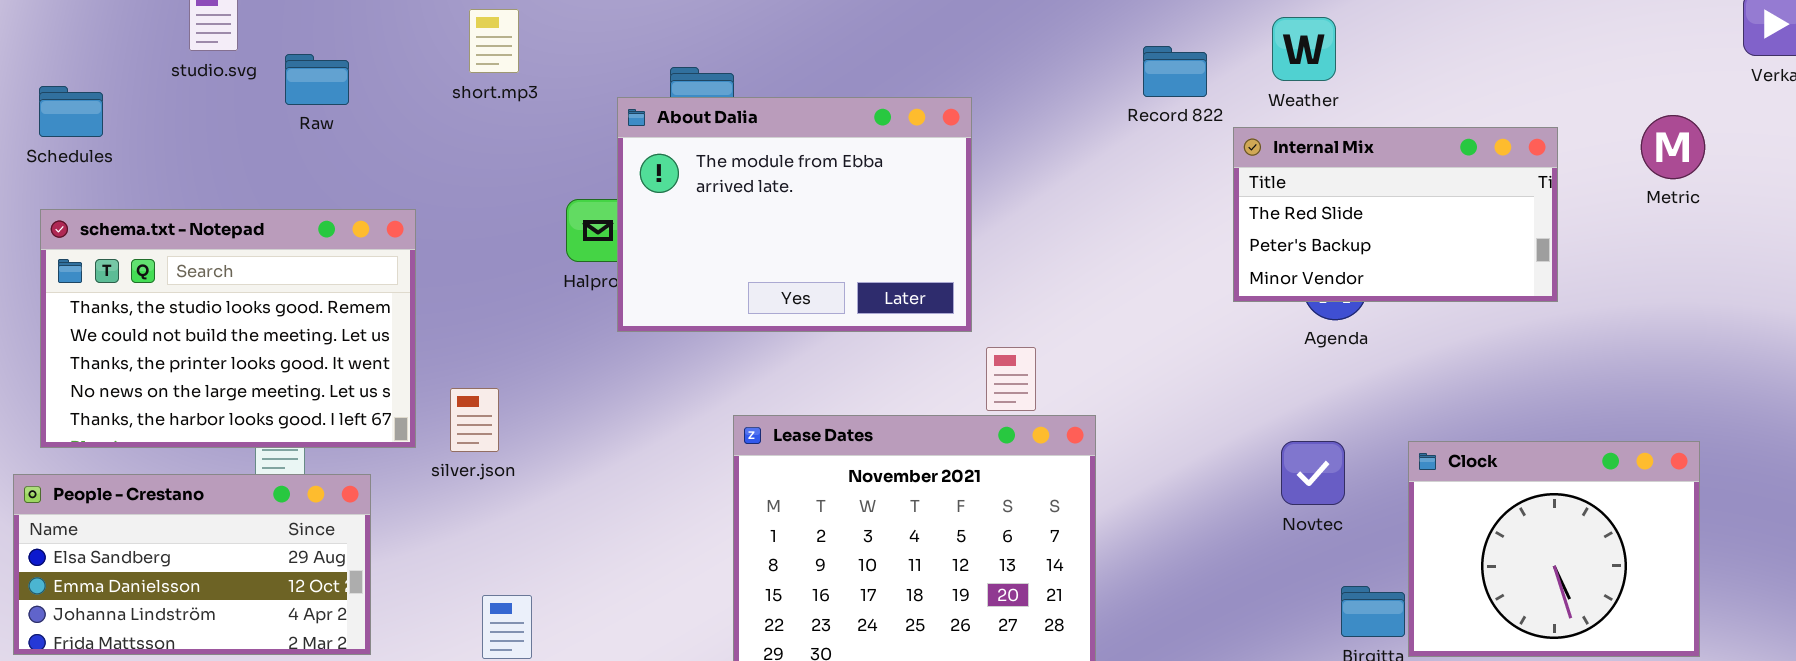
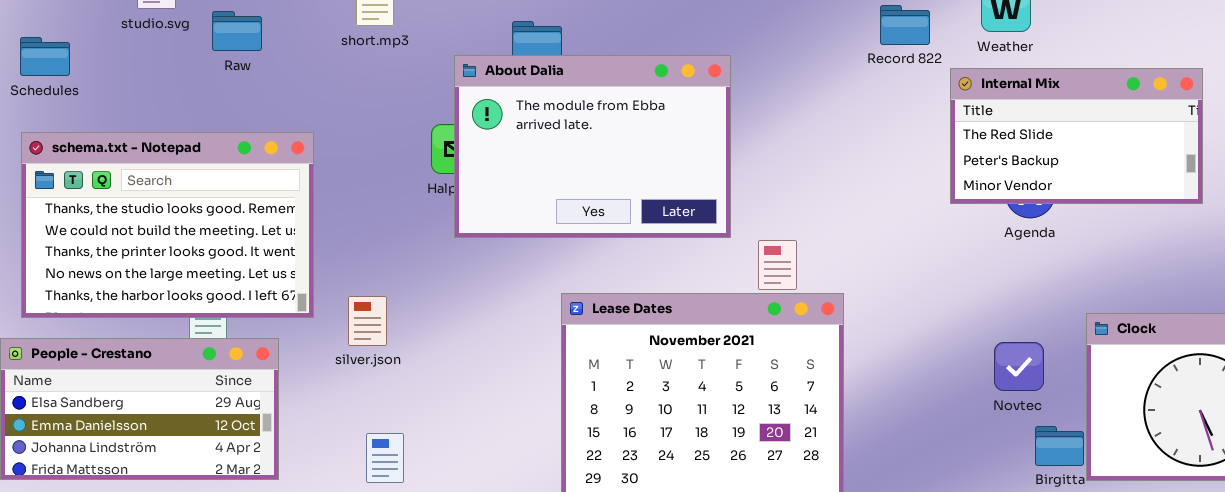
About Dalia: [617,97,972,332] -> [454,55,731,238], moved
silver.json: [450,388,499,452] -> [348,296,387,346], moved
Novtec: [1281,441,1345,505] -> [994,342,1044,391], moved

